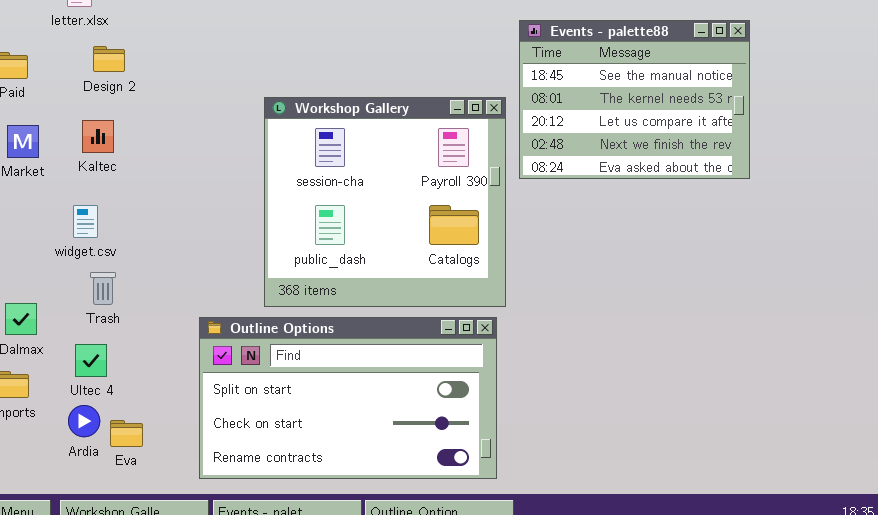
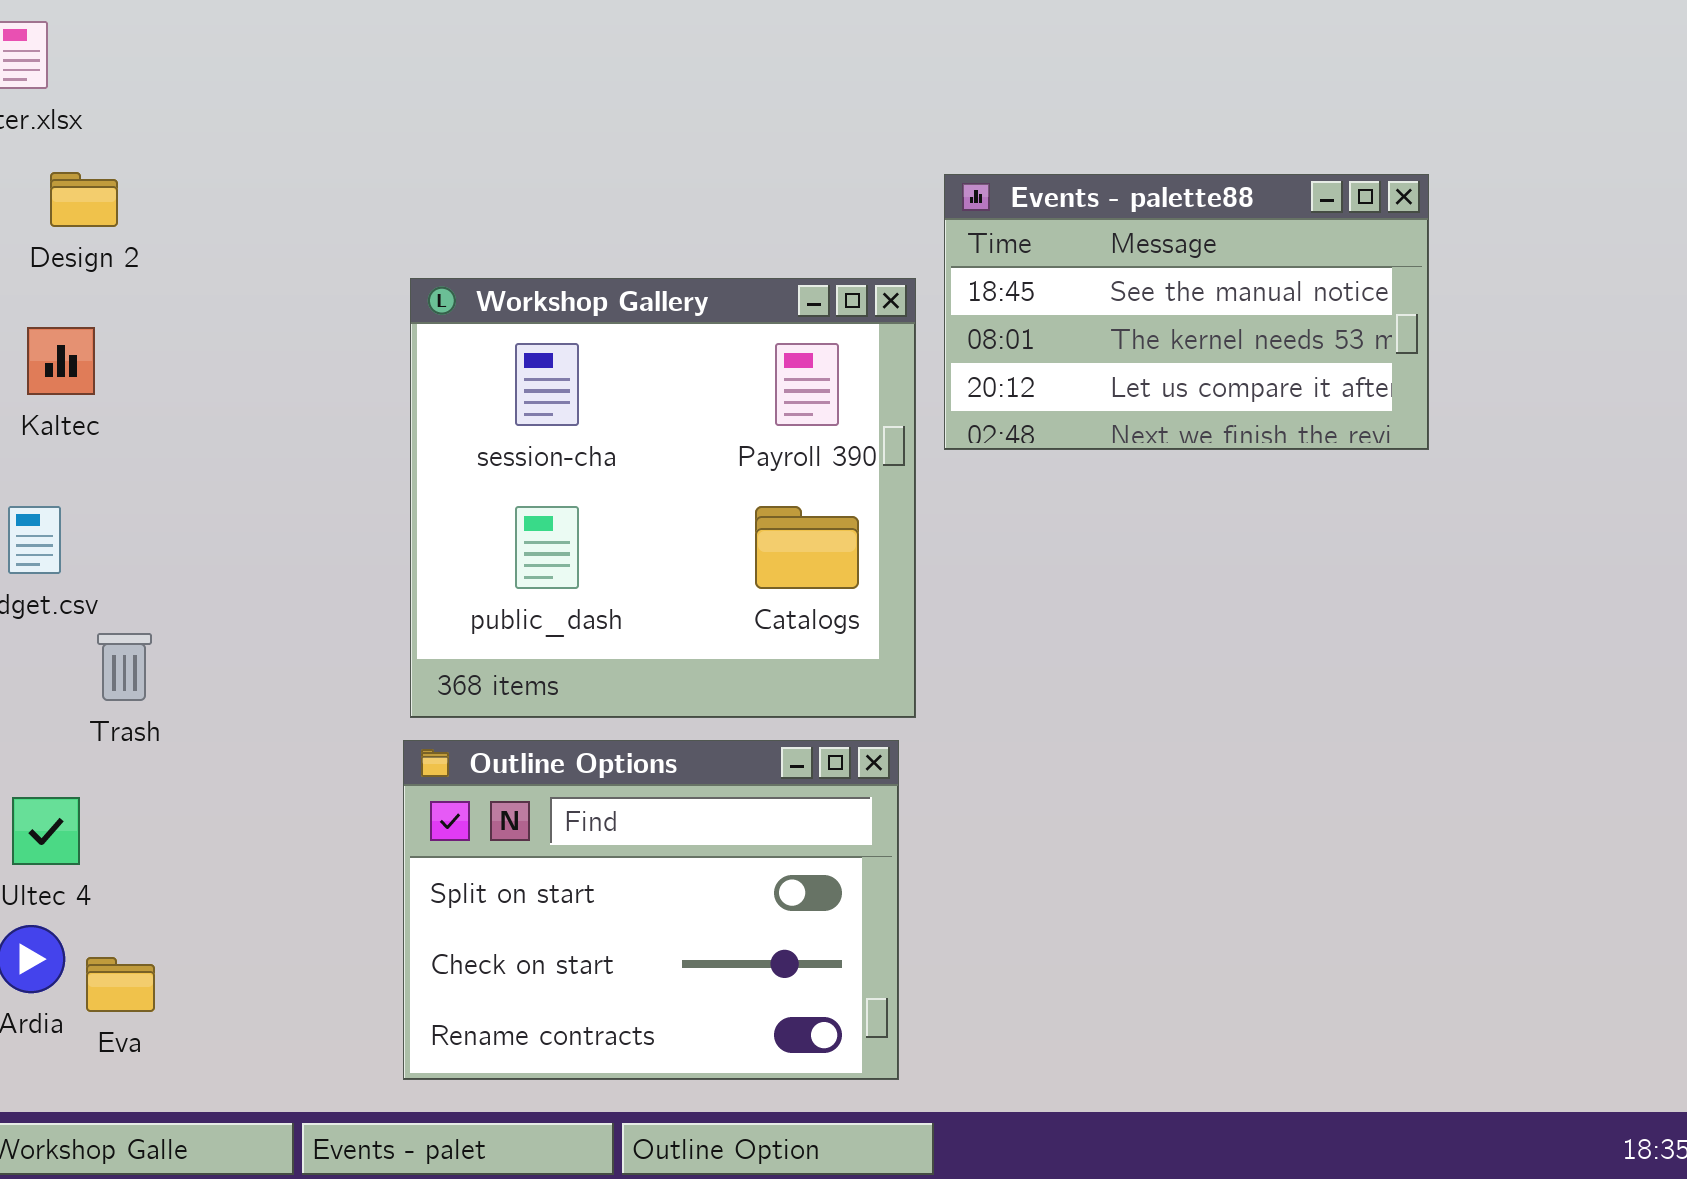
Events - palette88: [519,20,750,179] -> [944,174,1429,450], resized
Trash: [90,272,116,305] -> [97,633,152,701], moved
Outline Options: [199,317,497,479] -> [403,740,899,1080], resized

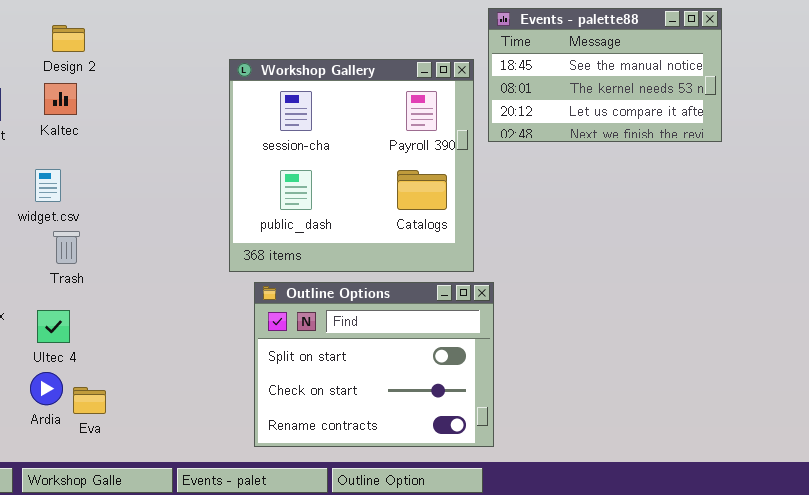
Design 2: [50,172,118,227] -> [52,25,85,52], moved
Trash: [97,633,152,701] -> [53,231,80,264], moved
Outline Options: [403,740,899,1080] -> [254,282,494,447], moved

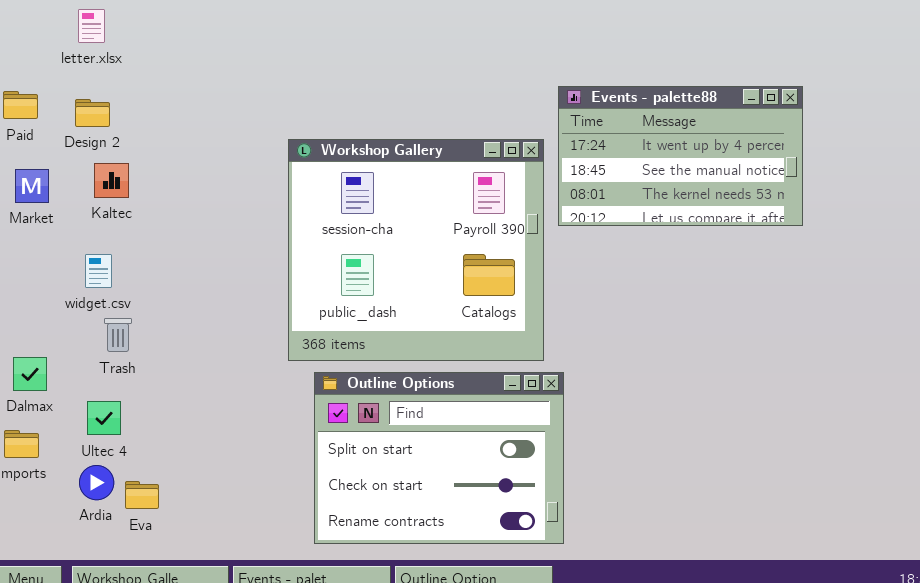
Events - palette88: [488,8,722,142] -> [558,86,803,226], scrolled up 1 row
Design 2: [52,25,85,52] -> [75,99,110,127], moved

